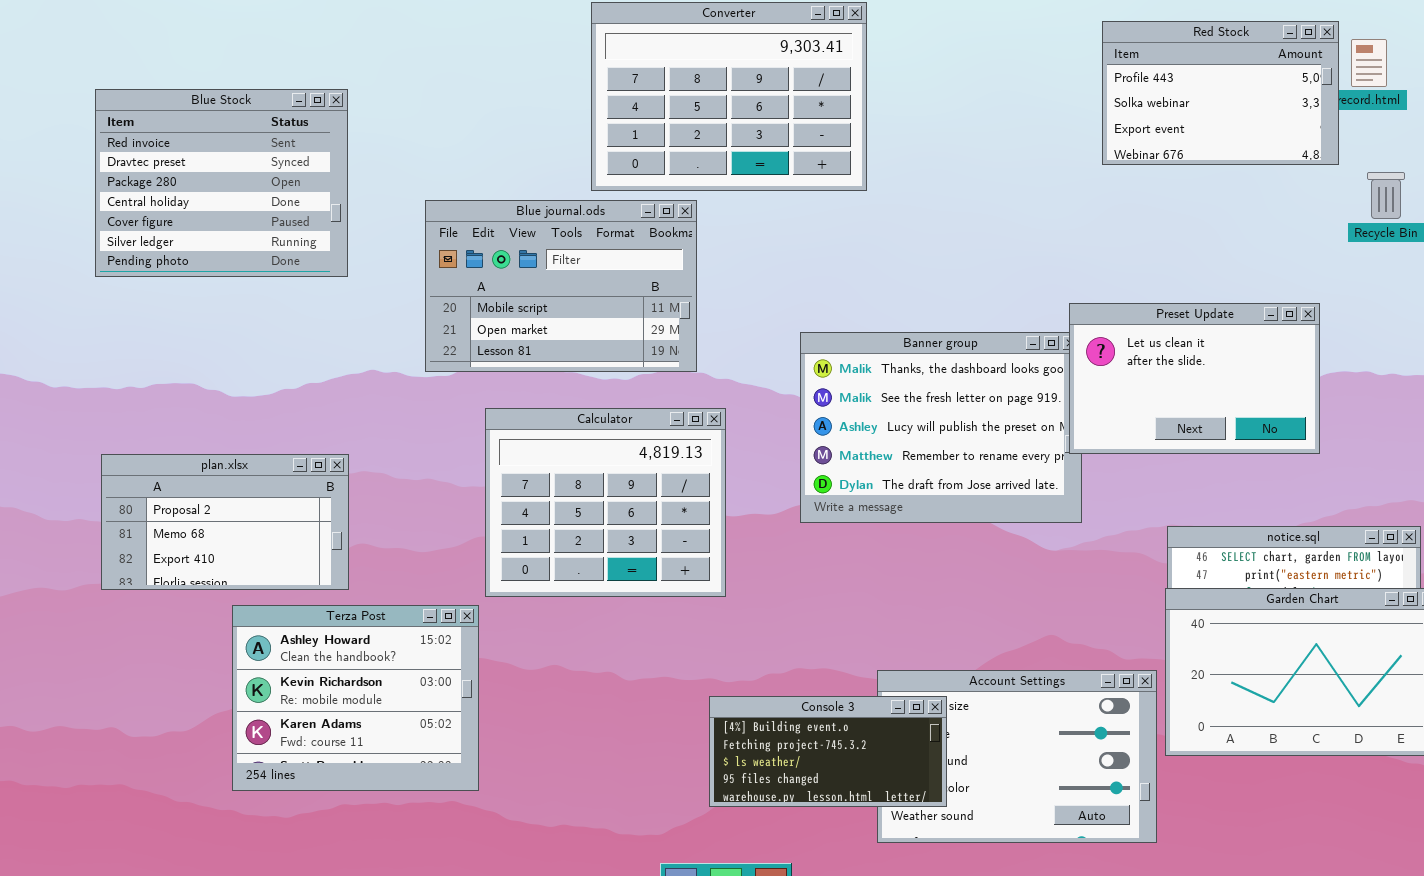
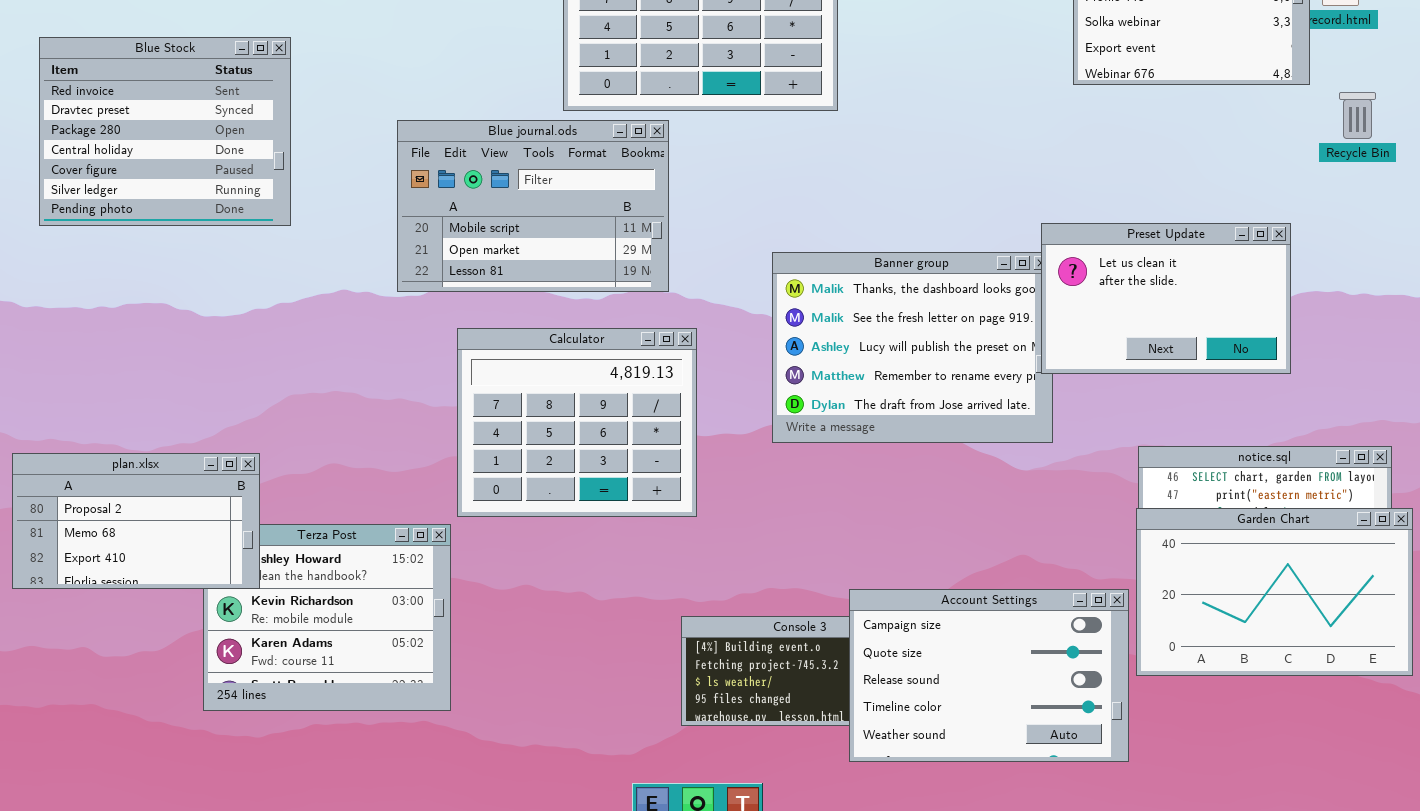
Blue Stock: [95,89,348,277] -> [39,37,291,226], moved
plan.xlsx: [101,454,349,590] -> [12,453,260,589], moved
Account Settings: [877,670,1157,843] -> [849,589,1129,762], raised

